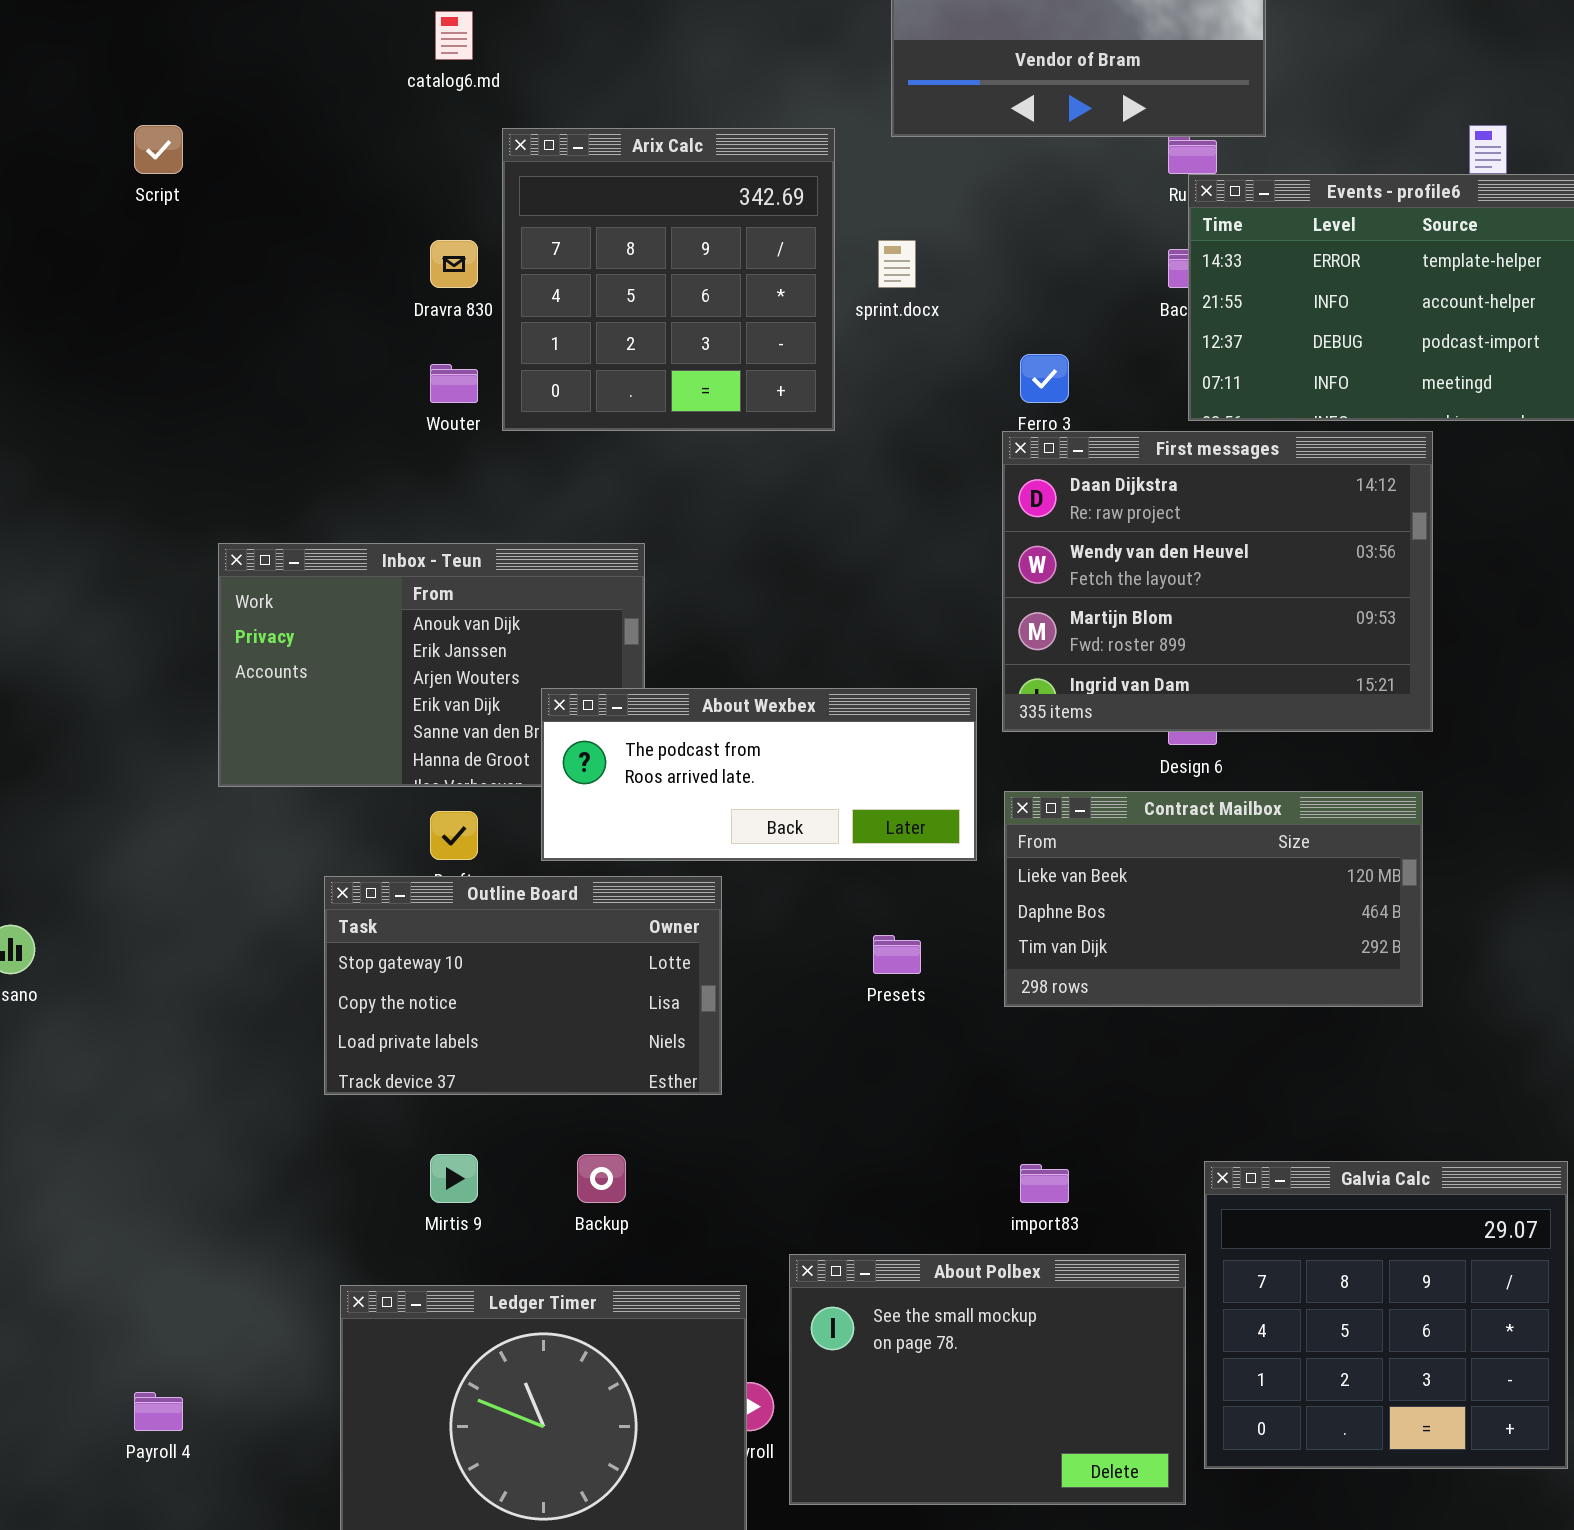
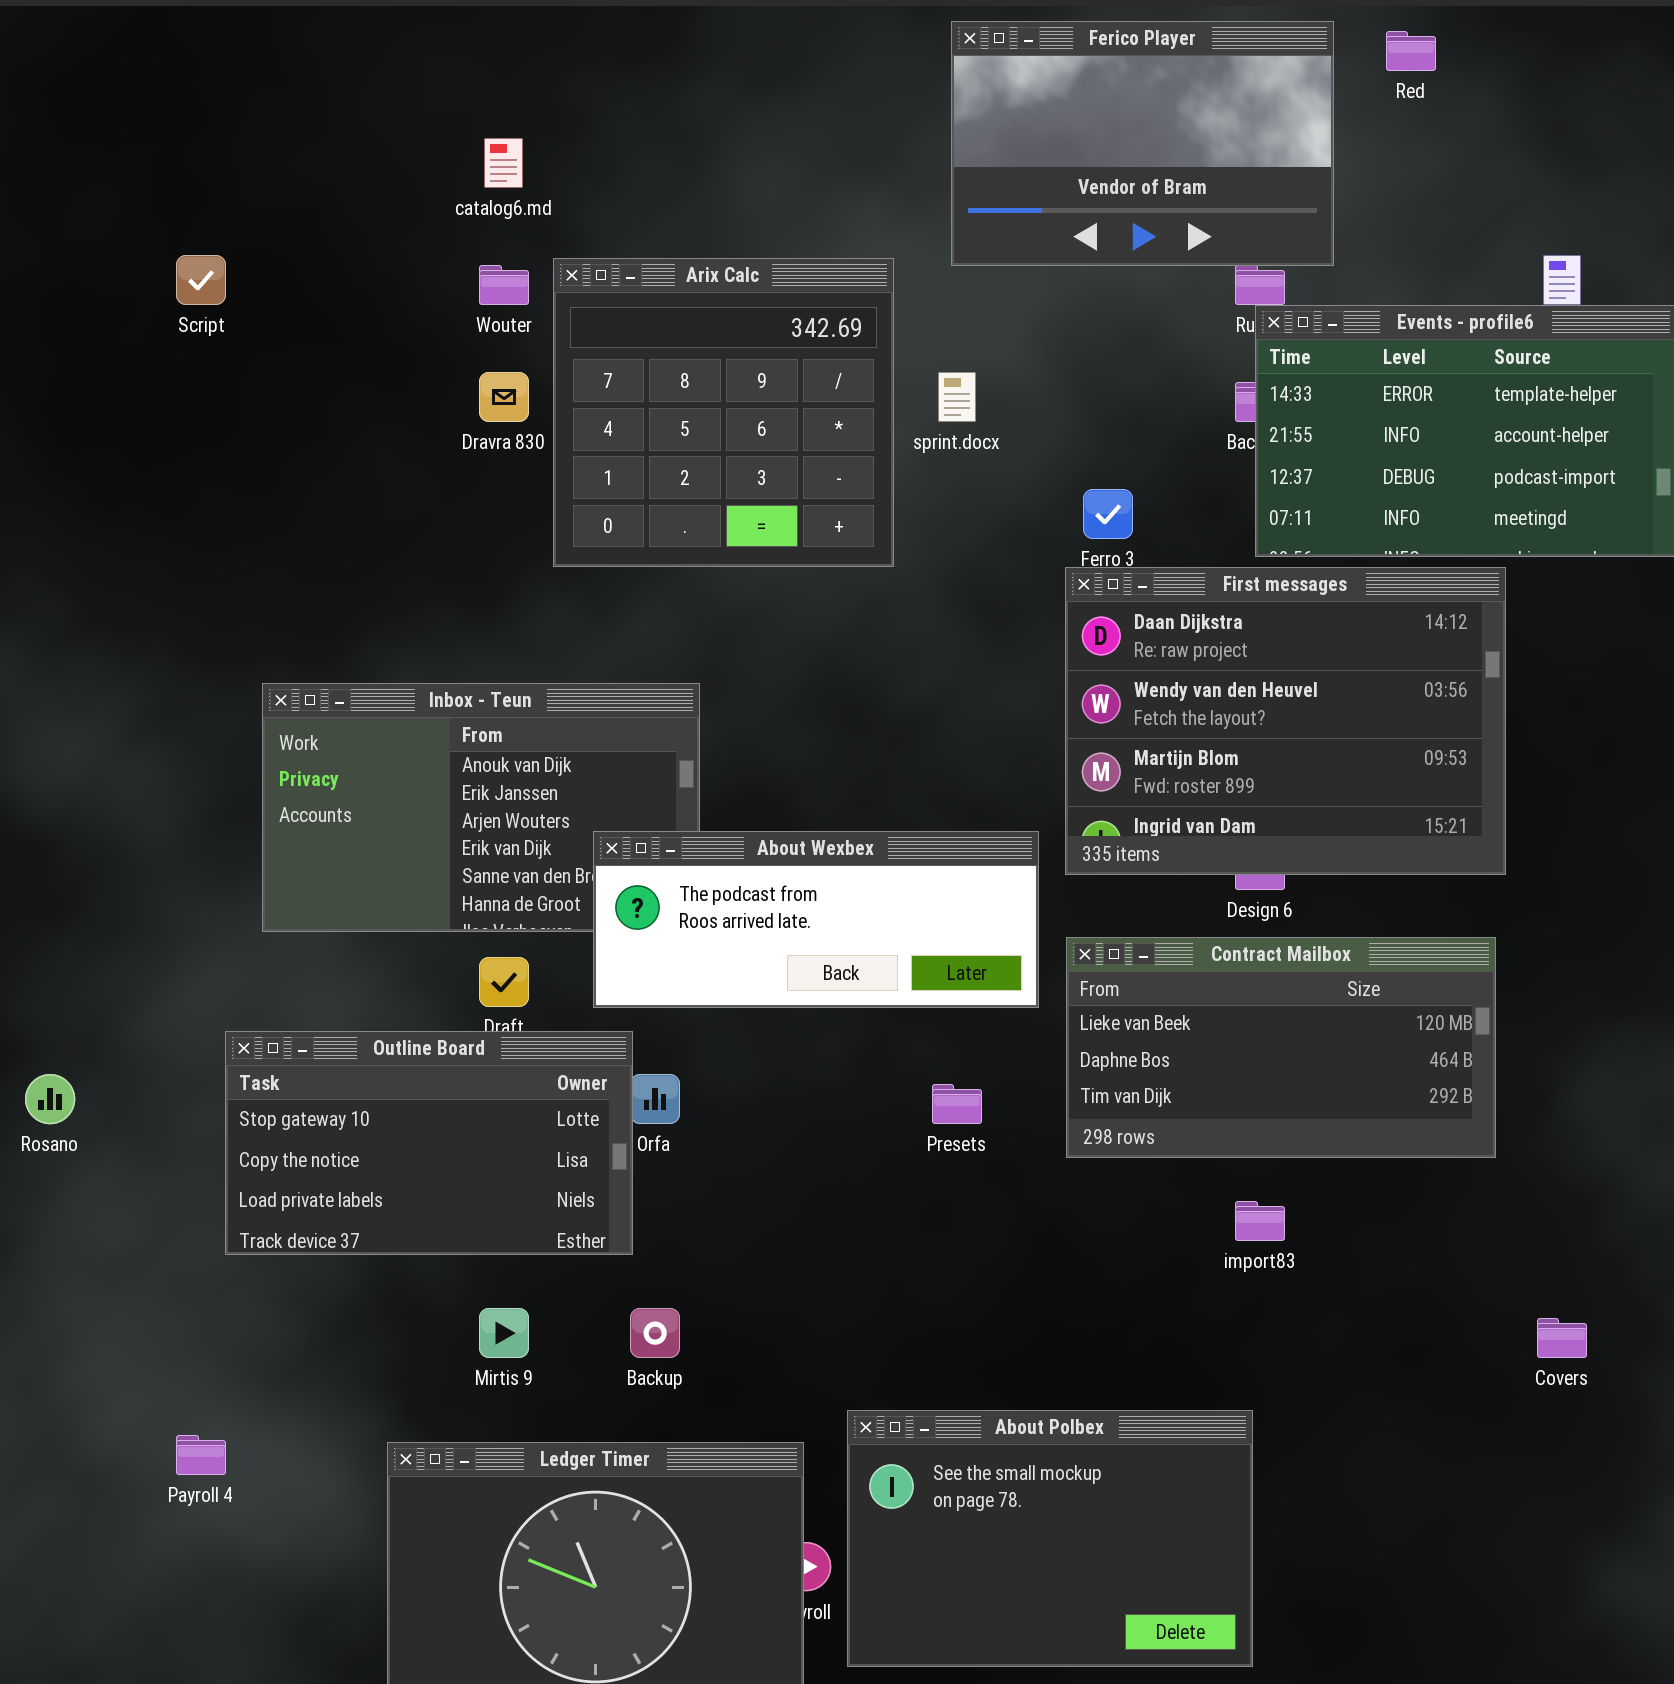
Wouter: [430,364,478,403] -> [479,265,529,305], moved
Outline Board: [324,876,722,1095] -> [225,1031,633,1255], moved
Galvia Calc: [1204,1161,1568,1469] -> none, closed
import83: [1020,1164,1069,1203] -> [1235,1201,1285,1241], moved
Payroll 4: [134,1392,183,1431] -> [176,1435,226,1475], moved

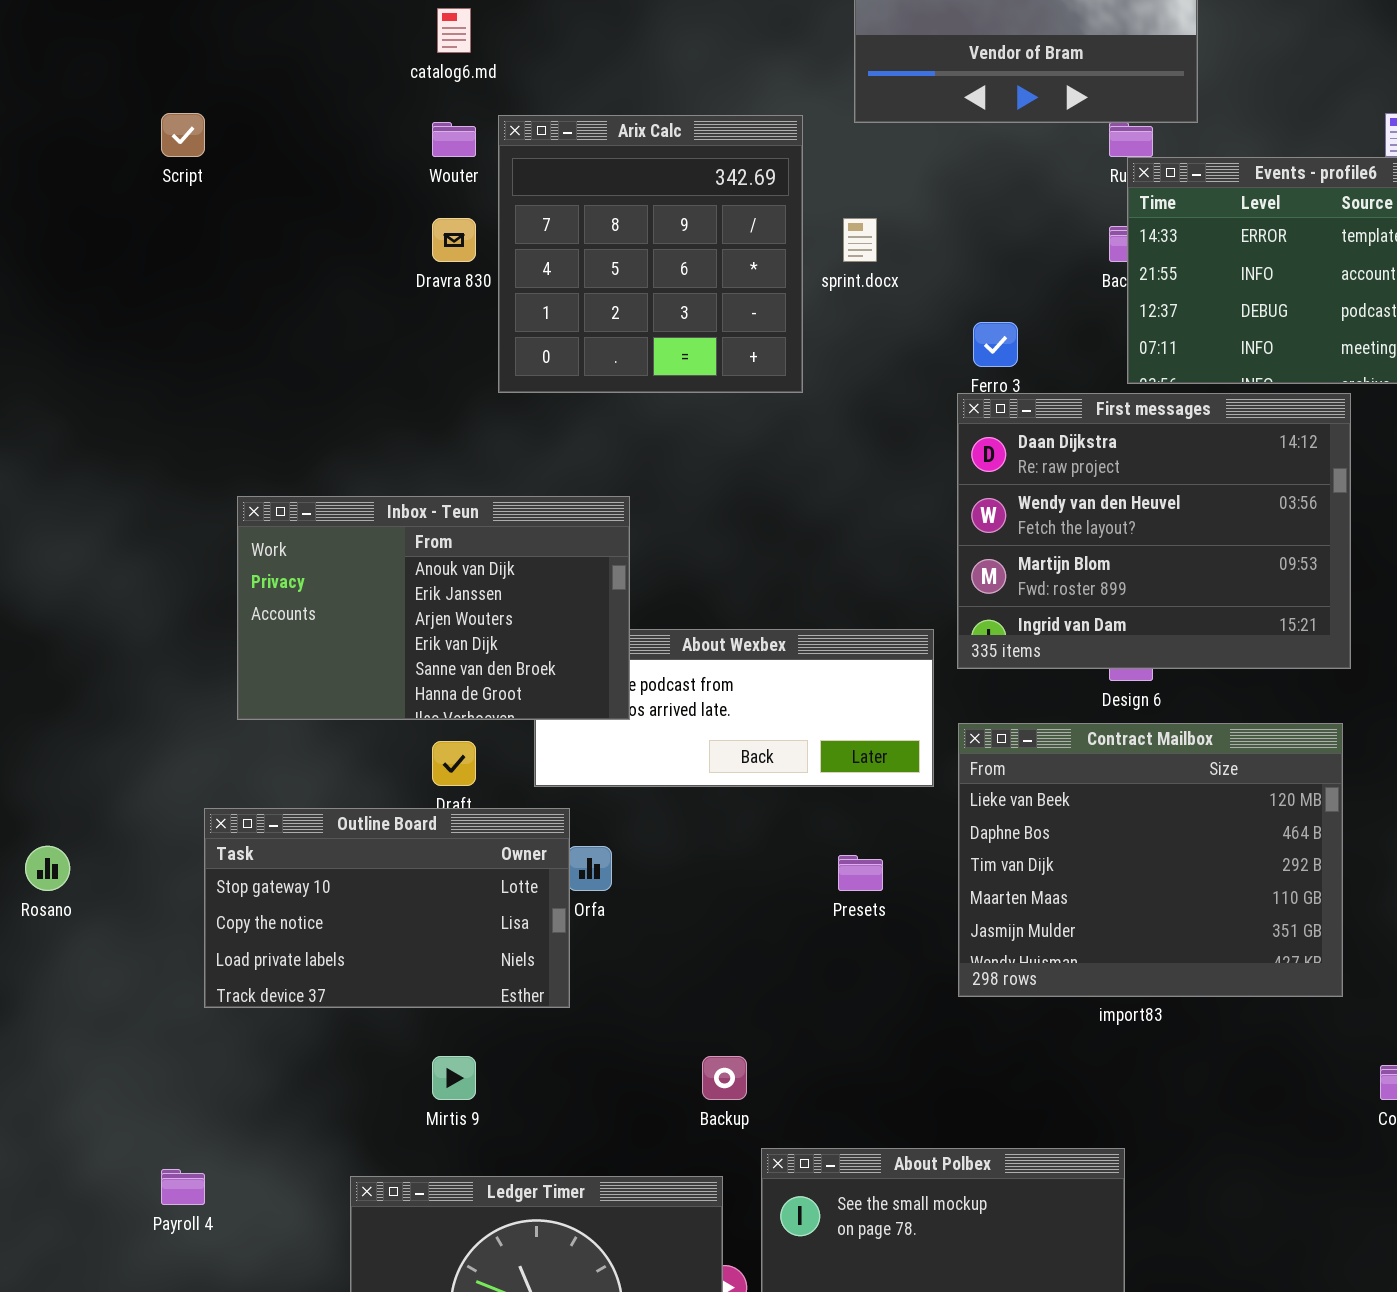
Inbox - Teun: [262,683,700,932] -> [237,496,630,720], raised
Contract Mailbox: [1066,937,1496,1158] -> [958,723,1343,997], resized
Backup: [630,1308,680,1358] -> [702,1056,747,1100], moved

